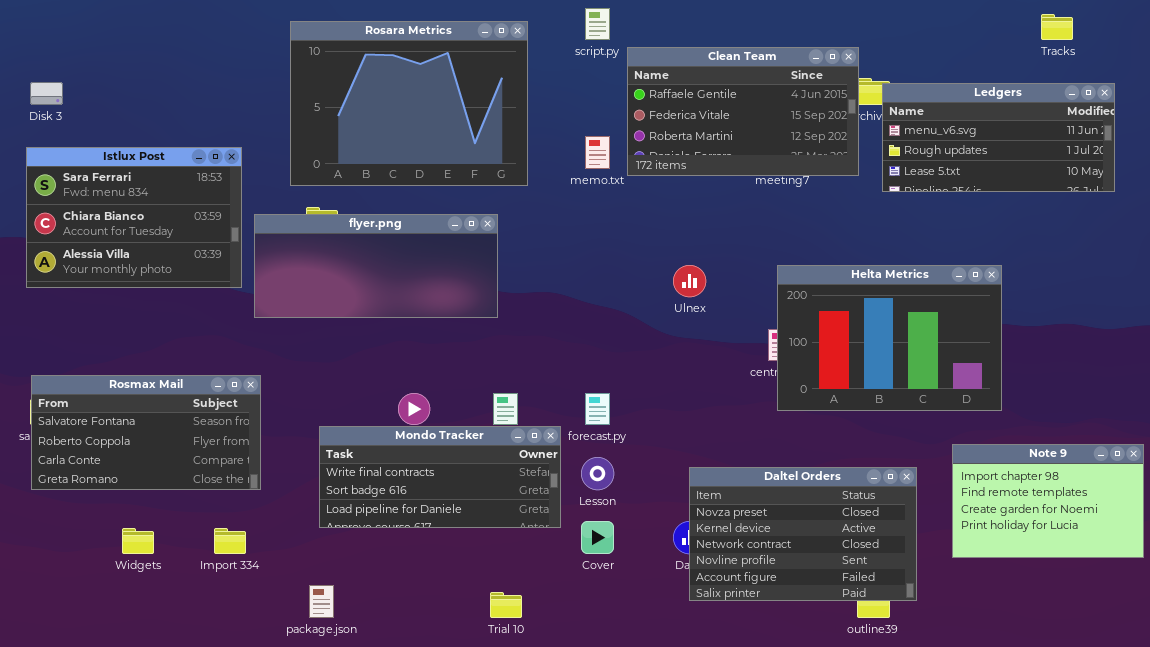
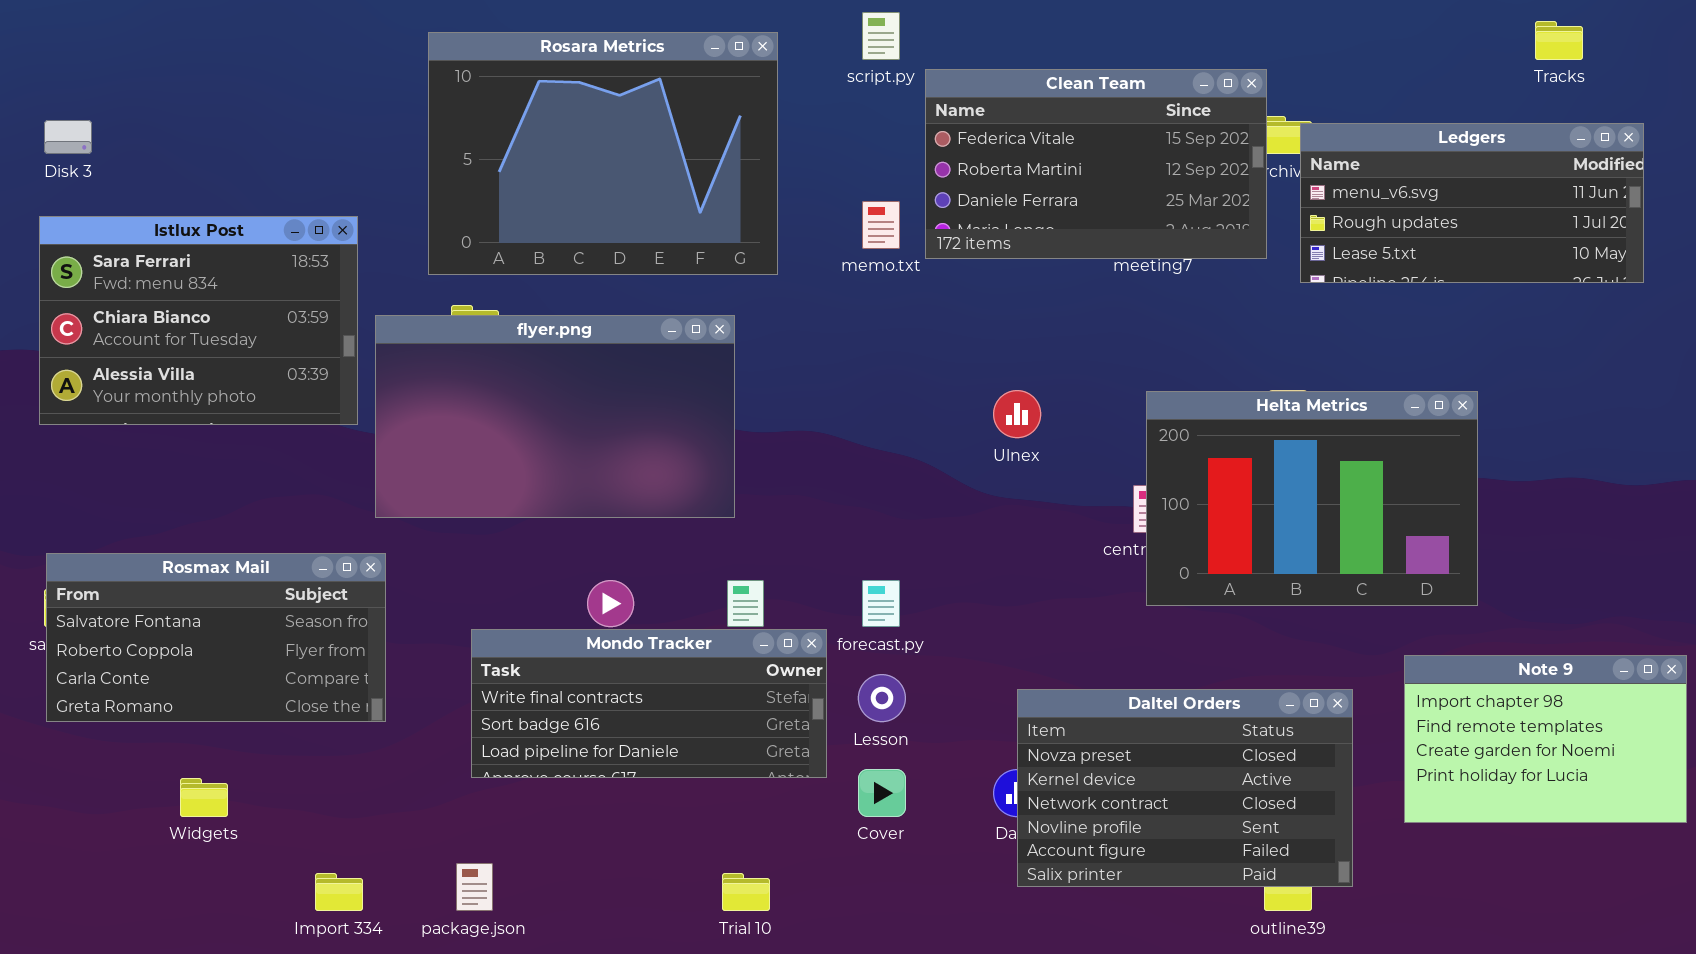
Clean Team: [627,47,859,176] -> [925,69,1267,259], scrolled down 1 row
flyer.png: [254,214,498,318] -> [375,315,735,518], resized
Import 334: [214,528,246,554] -> [315,873,363,911], moved

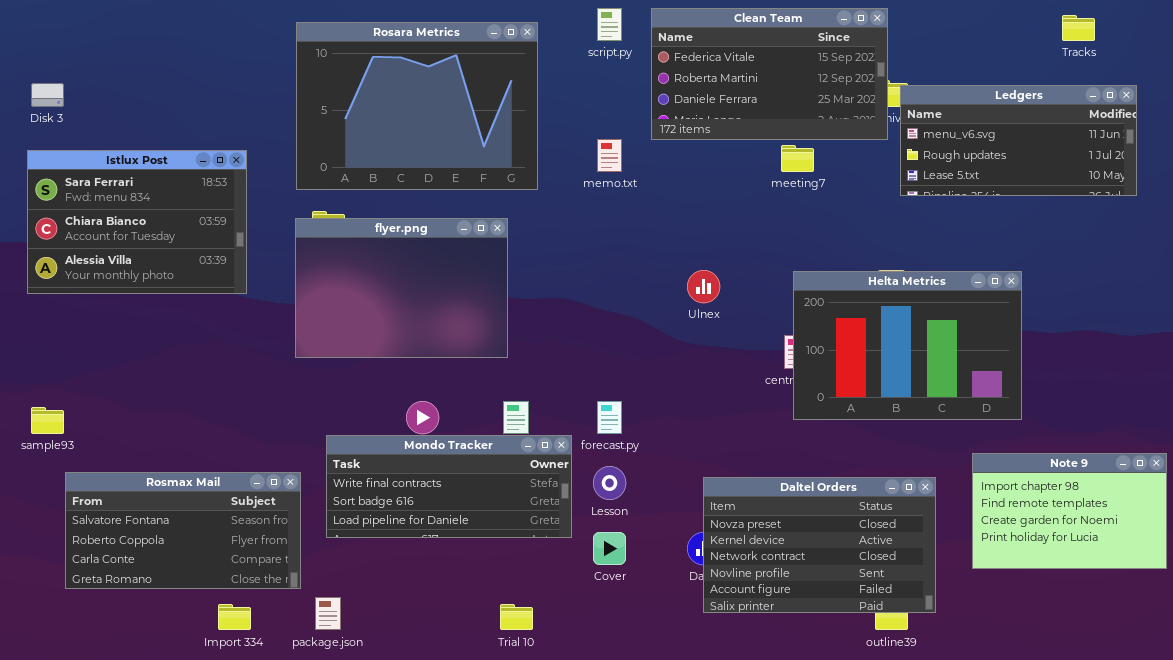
Clean Team: [925,69,1267,259] -> [651,8,888,140], moved
flyer.png: [375,315,735,518] -> [295,218,508,358], resized
Rosmax Mail: [46,553,386,722] -> [65,472,301,589], moved

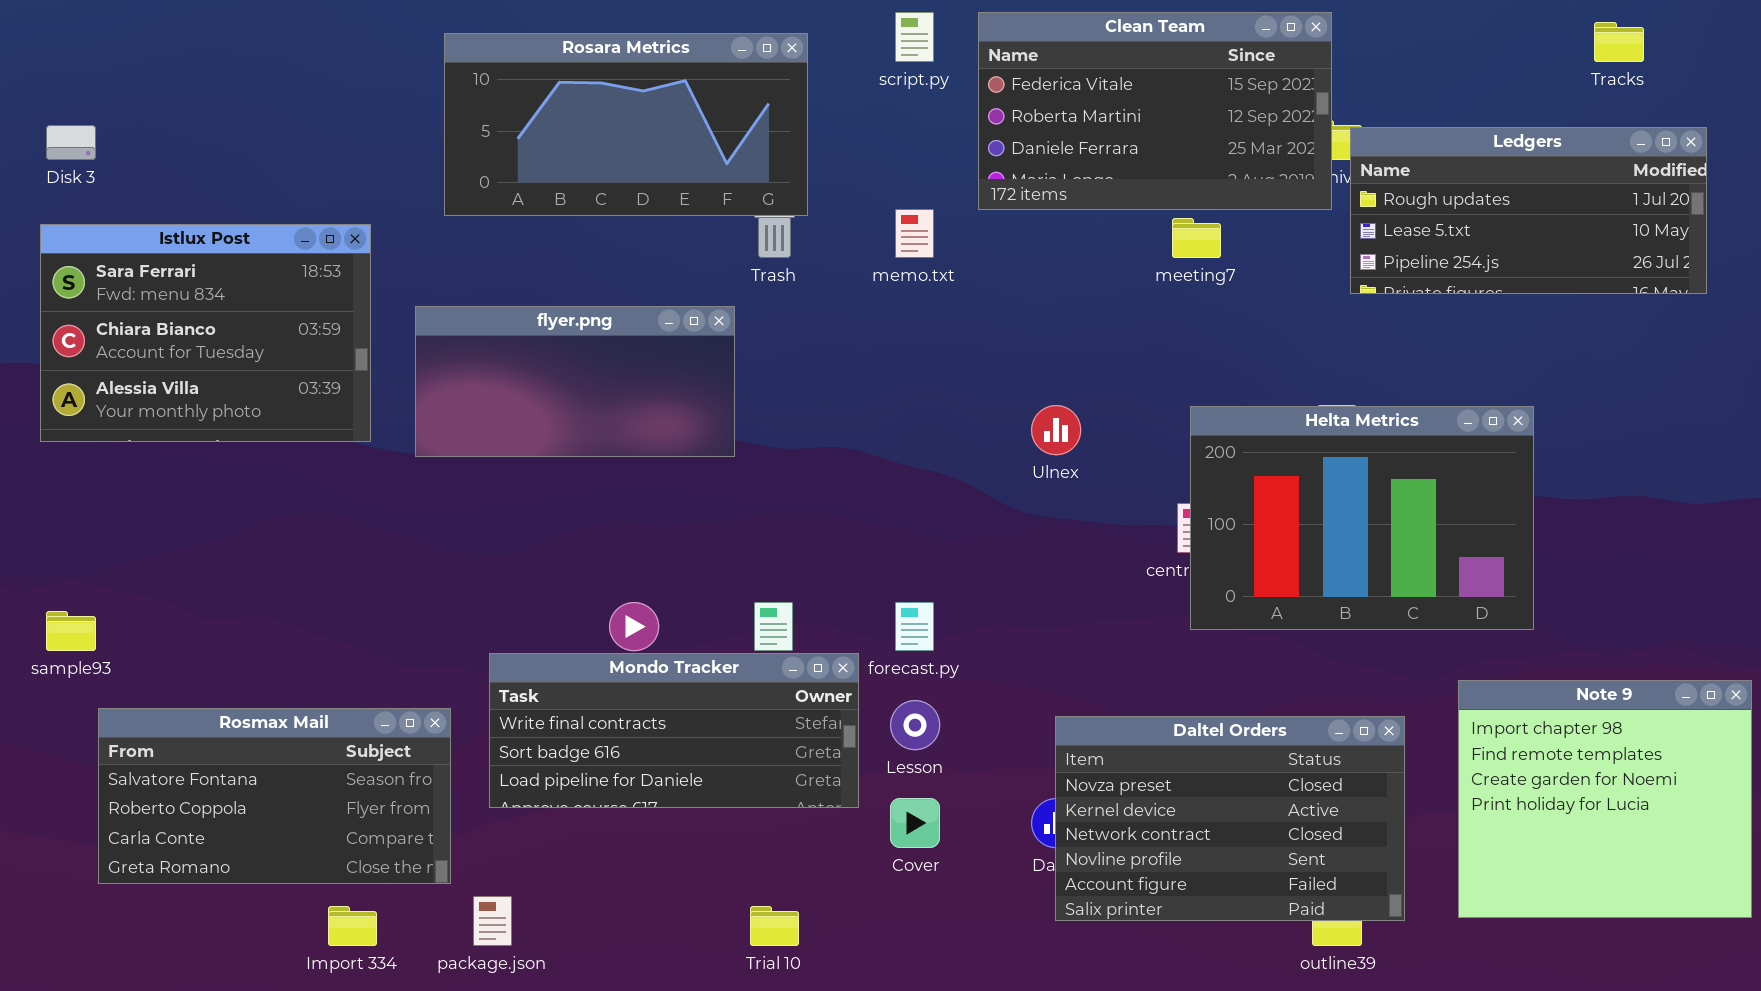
Rosara Metrics: [296,22,538,190] -> [444,33,808,216], resized
Ledgers: [900,85,1137,196] -> [1350,127,1707,294], scrolled down 1 row
flyer.png: [295,218,508,358] -> [415,306,735,457], moved, resized
Note 9: [972,453,1167,569] -> [1458,680,1752,918], resized

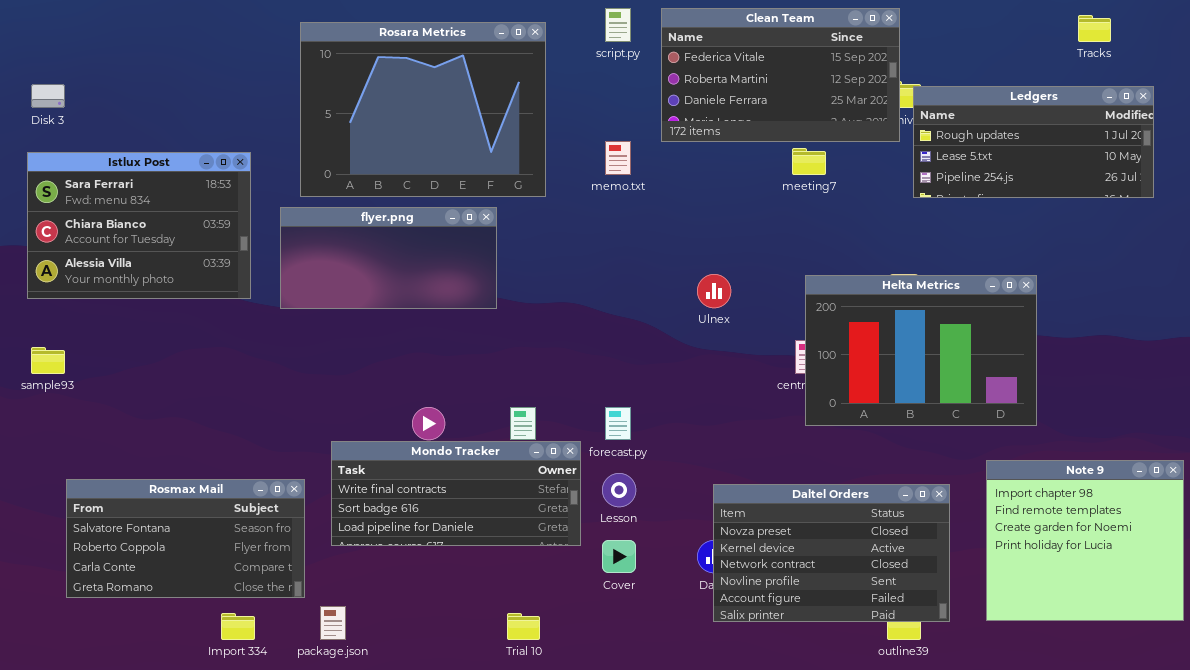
Rosara Metrics: [444,33,808,216] -> [300,22,546,197], resized
sample93: [46,611,96,651] -> [31,347,65,374], moved

